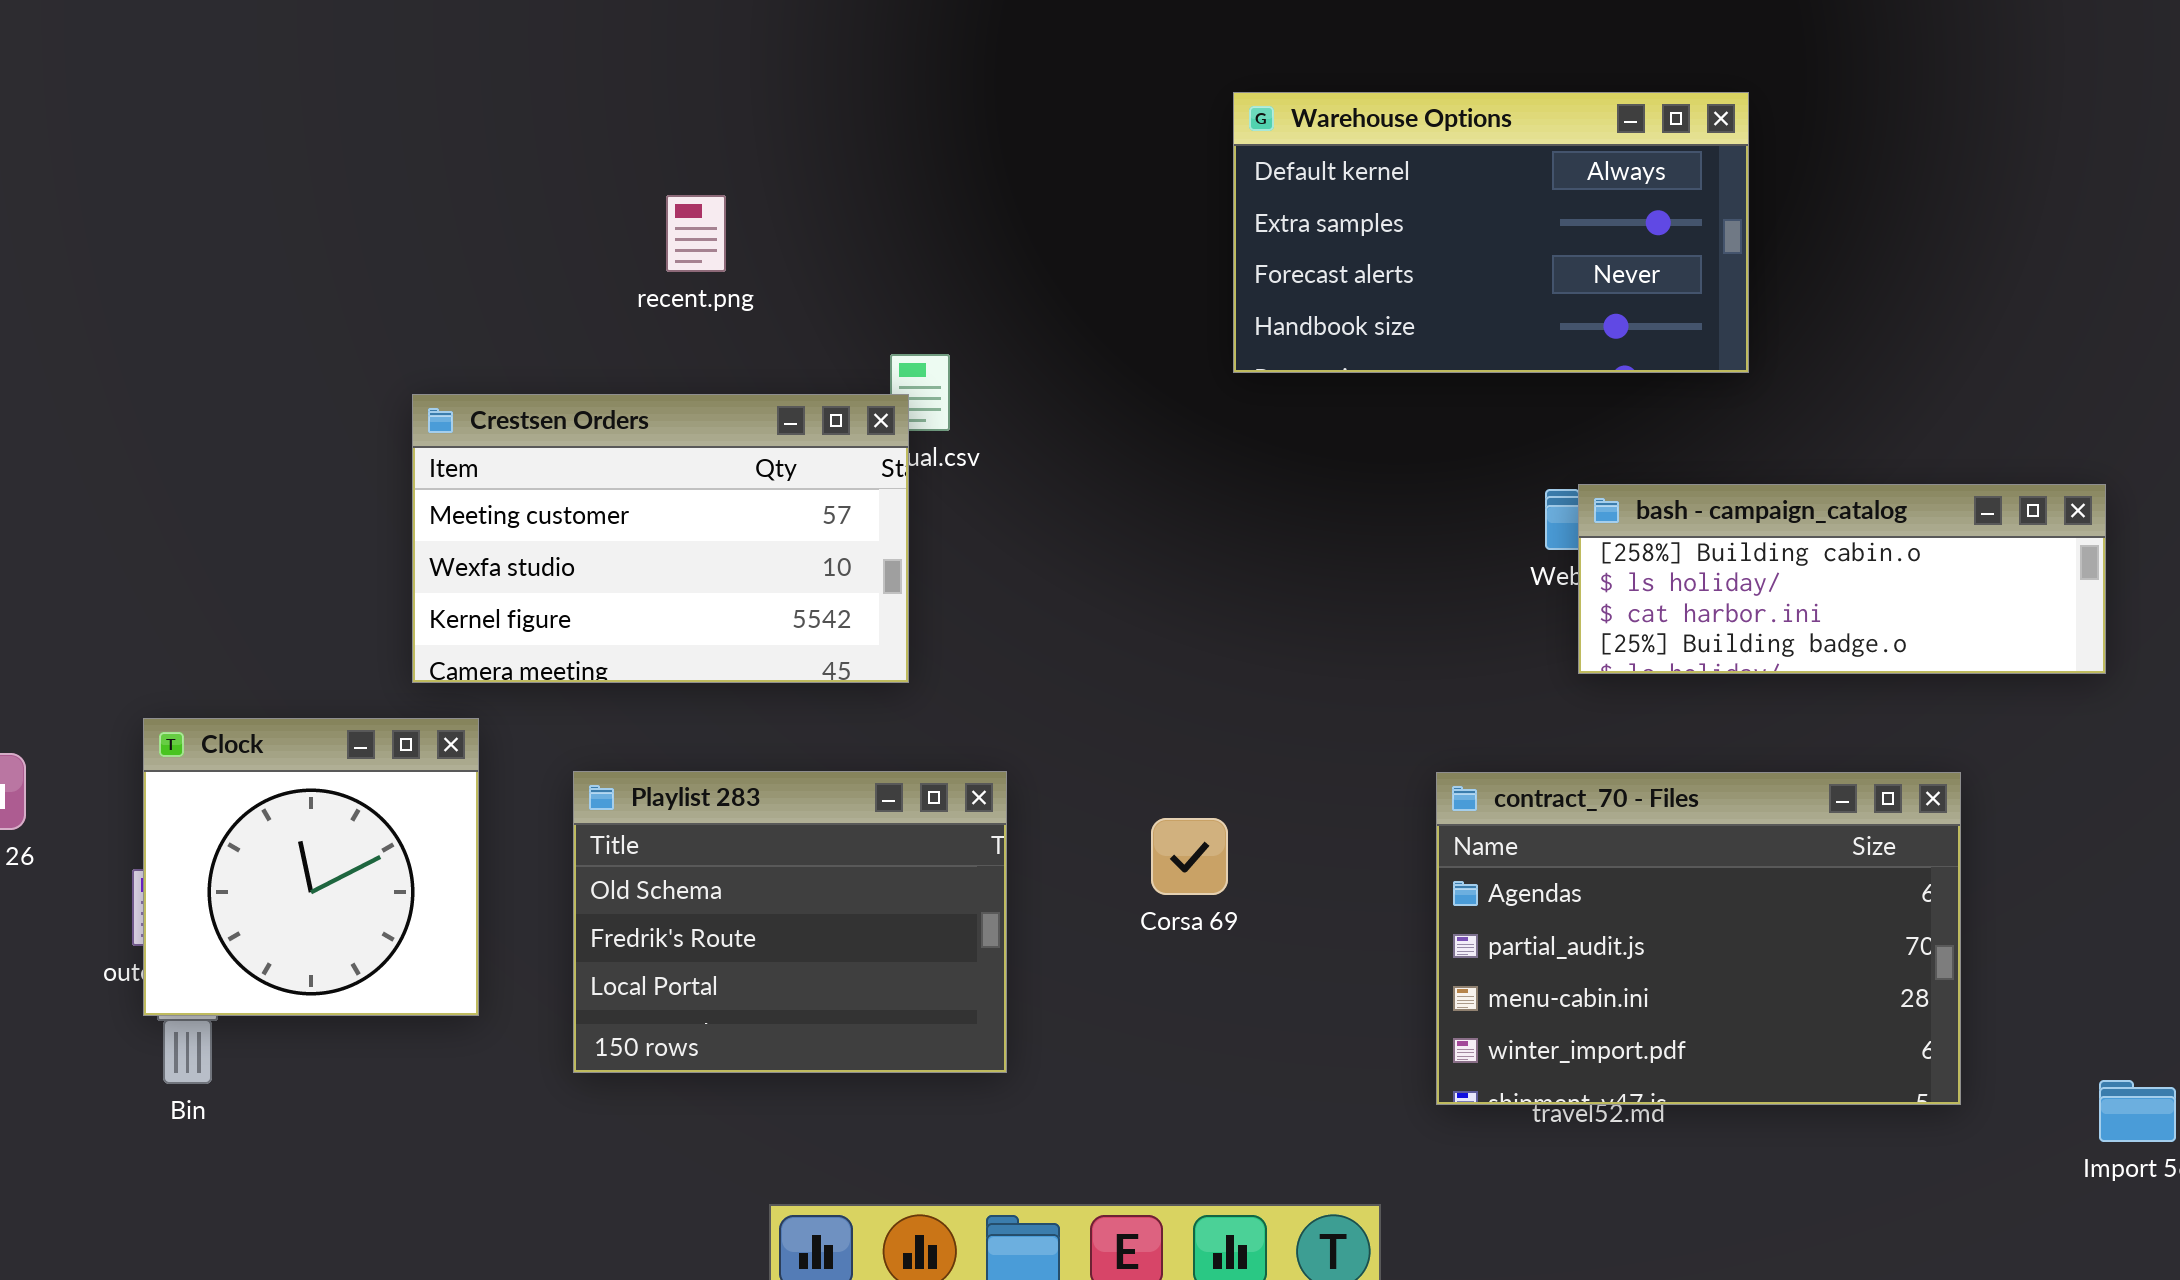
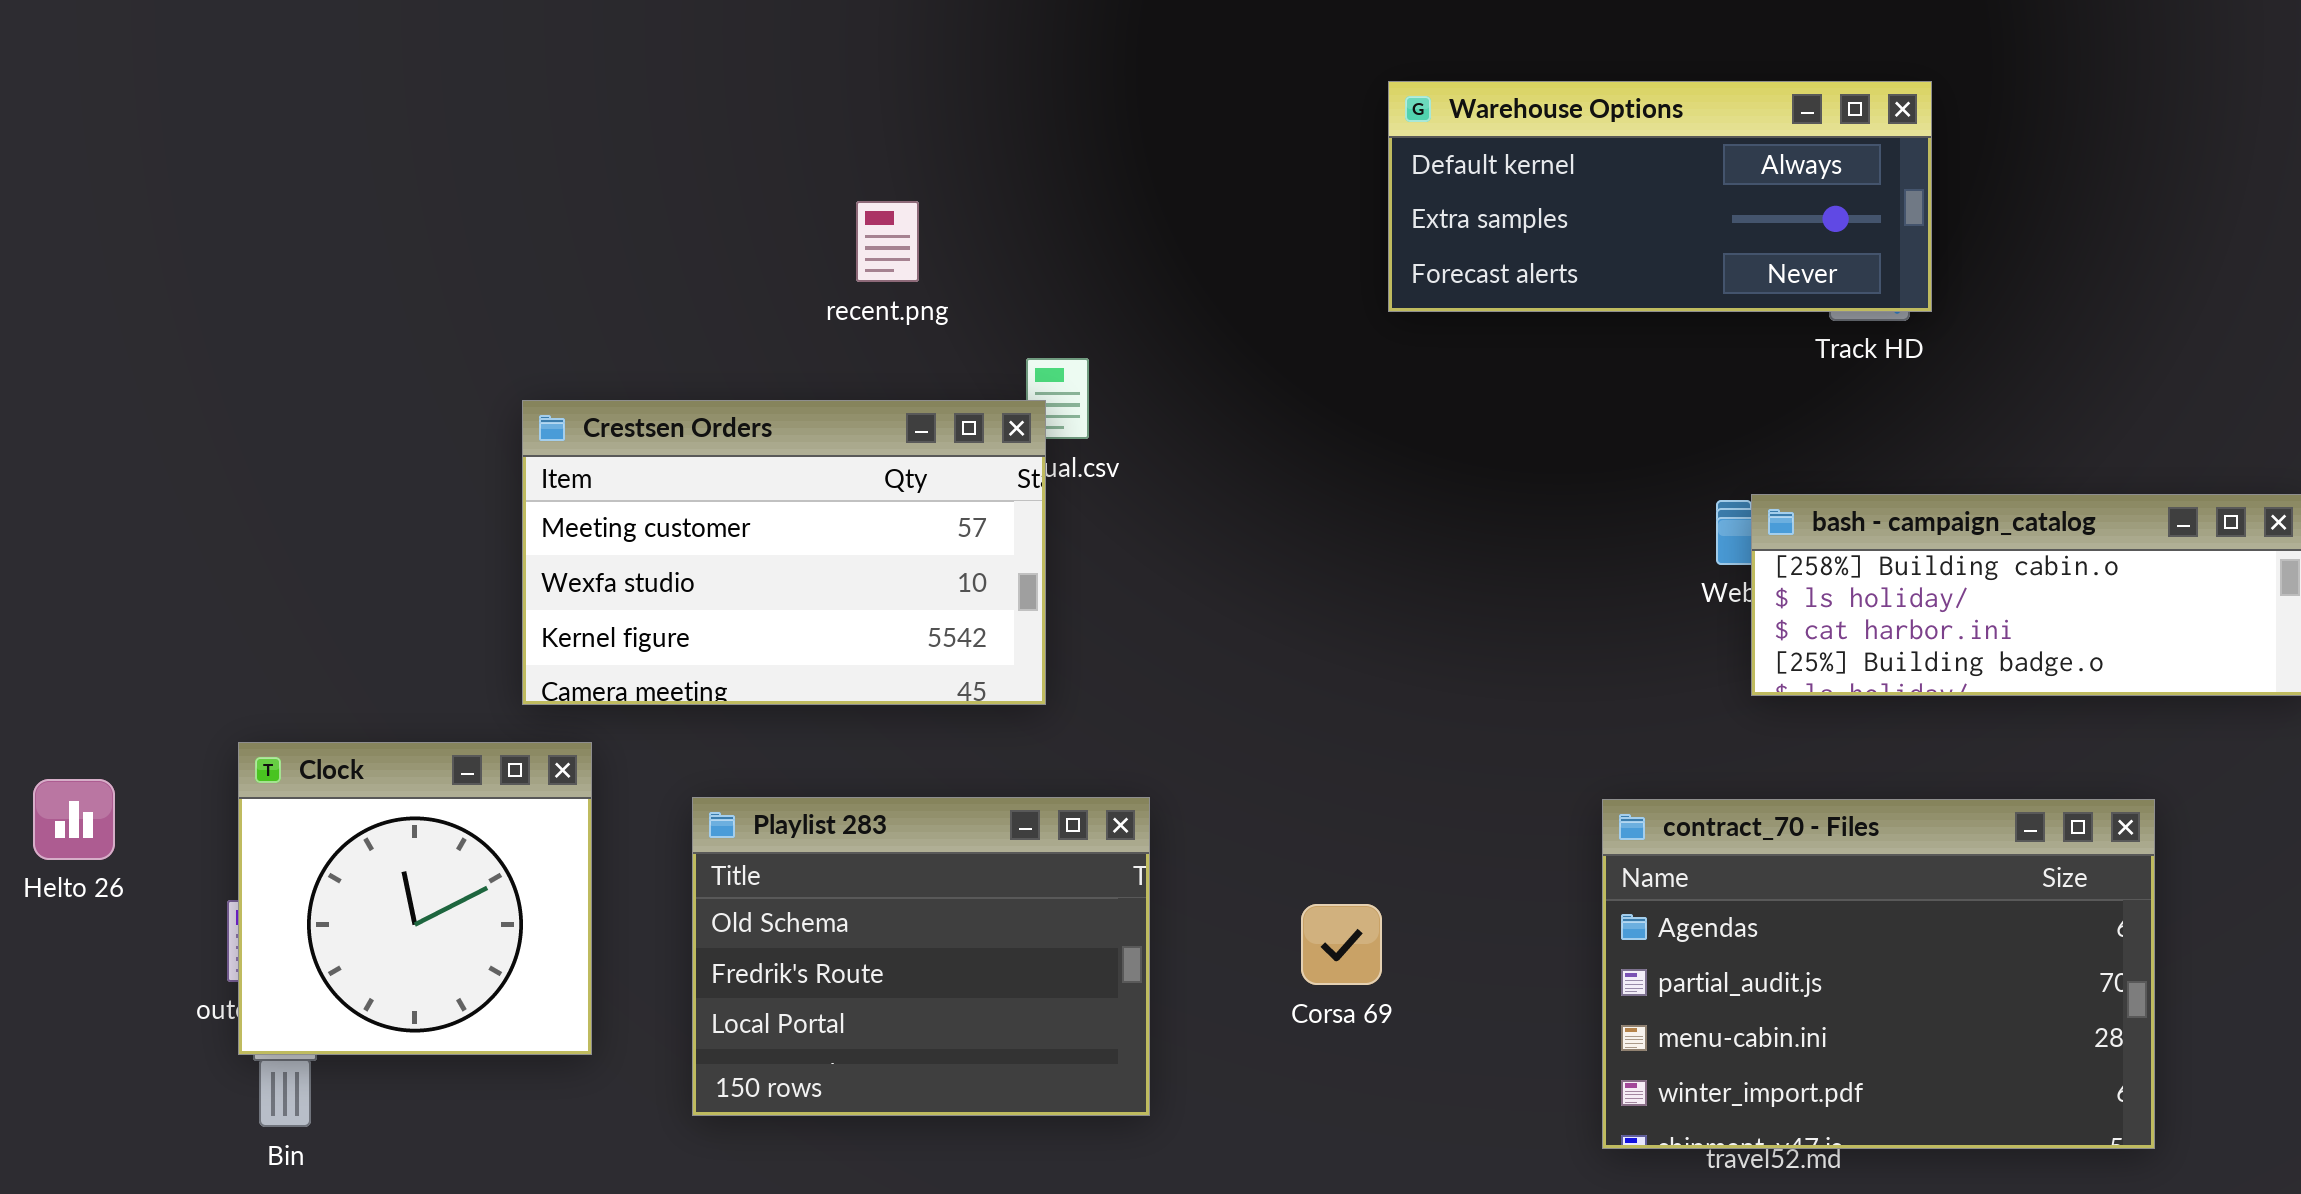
Warehouse Options: [1233,92,1749,373] -> [1388,81,1932,312], resized
recent.png: [666,195,726,272] -> [856,201,919,282], moved
Corsa 69: [1151,818,1228,895] -> [1301,904,1382,985], moved

